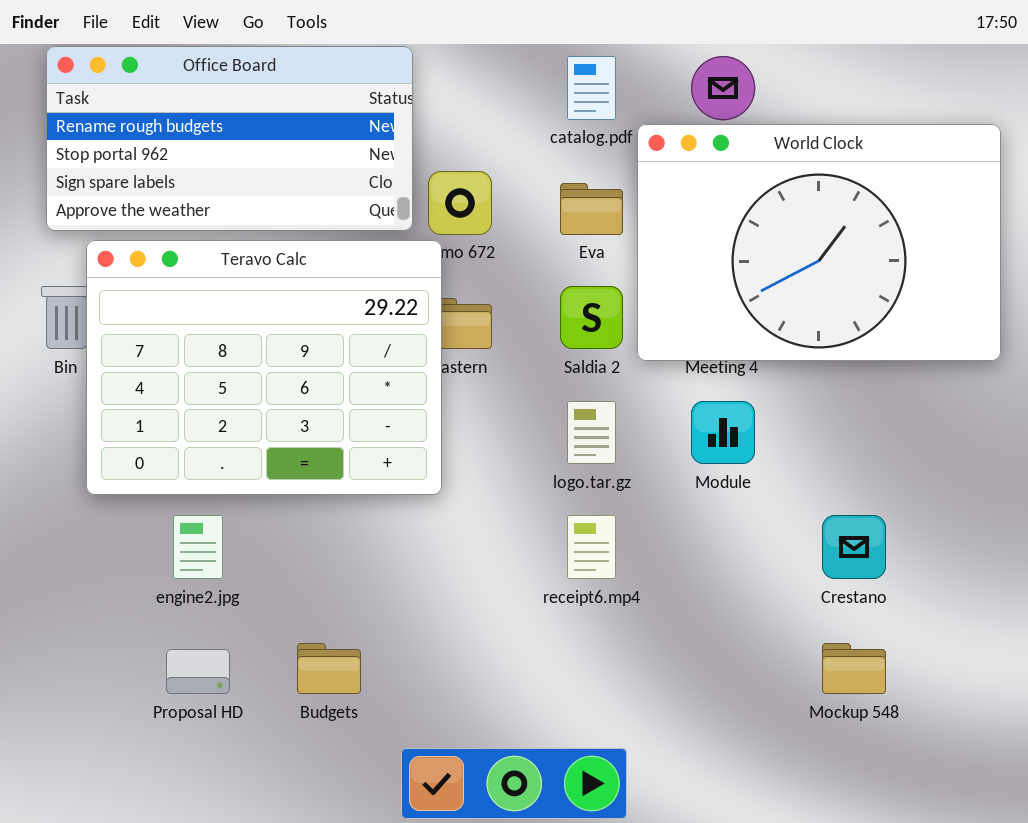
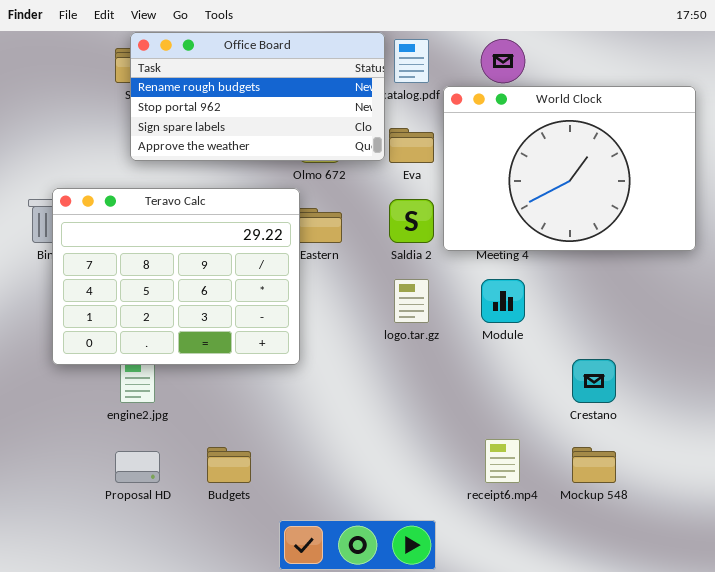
Office Board: [46,46,413,231] -> [130,32,385,161], moved
Teravo Calc: [86,240,442,495] -> [52,188,300,365], moved
receipt6.mp4: [567,515,616,579] -> [485,439,520,483], moved

